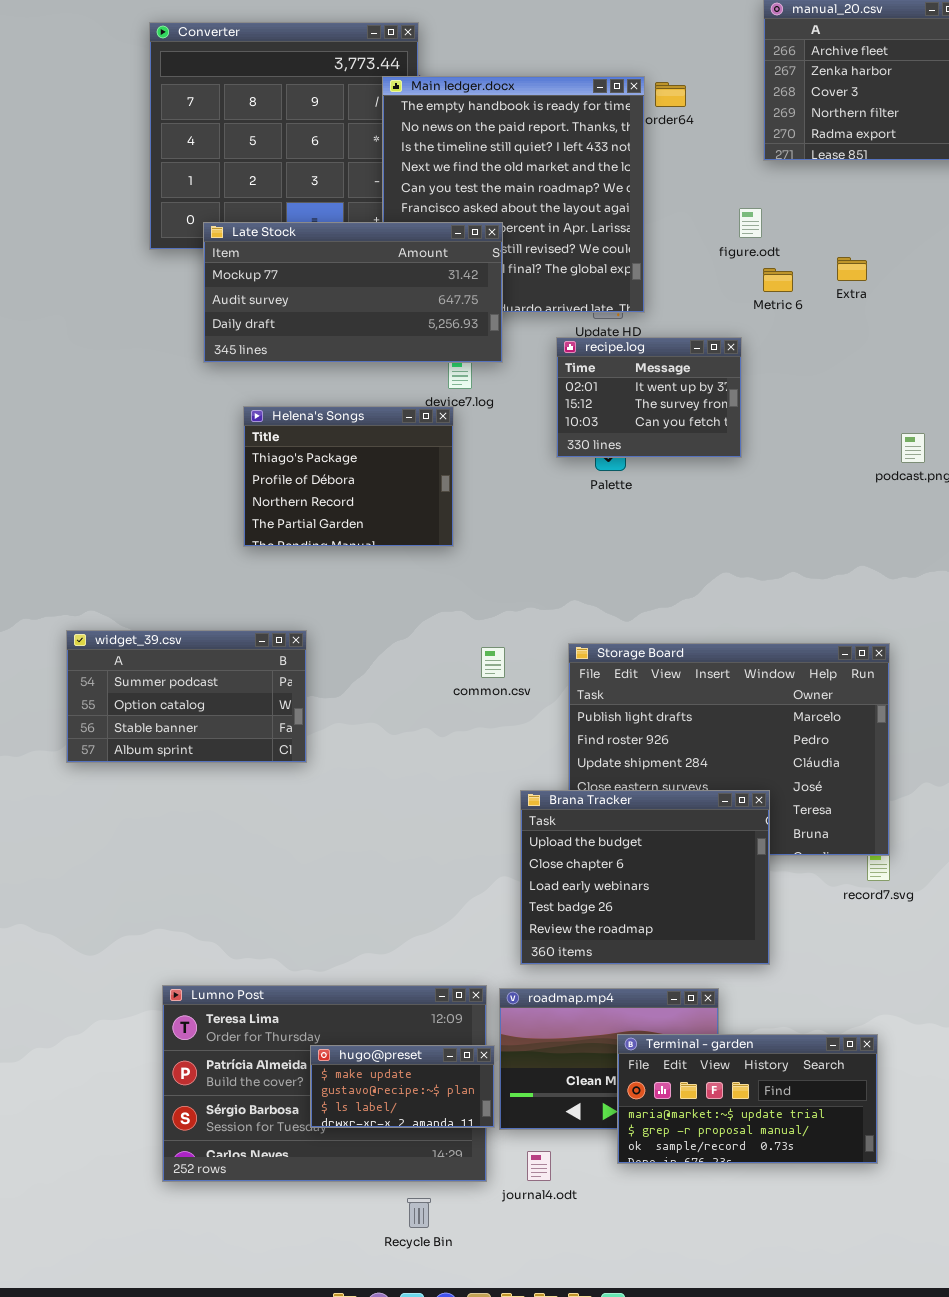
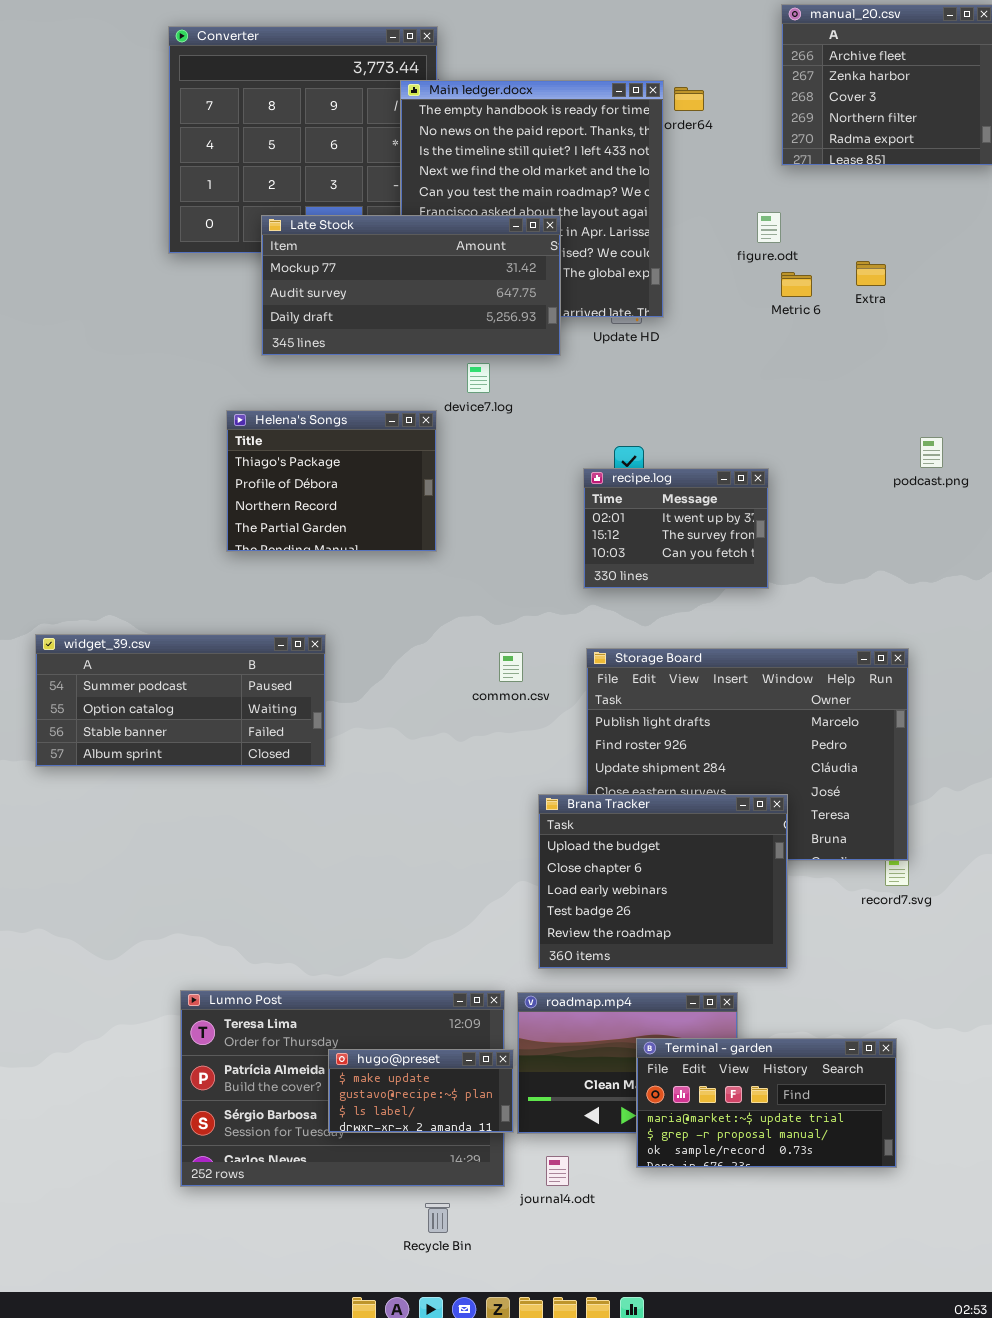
Late Stock: [203,222,503,363] -> [261,215,561,356], moved
recipe.log: [556,337,742,458] -> [583,468,769,589], moved
Helena's Songs: [243,406,454,547] -> [226,410,437,552], moved
widget_39.csv: [66,630,307,763] -> [35,634,326,767], resized

